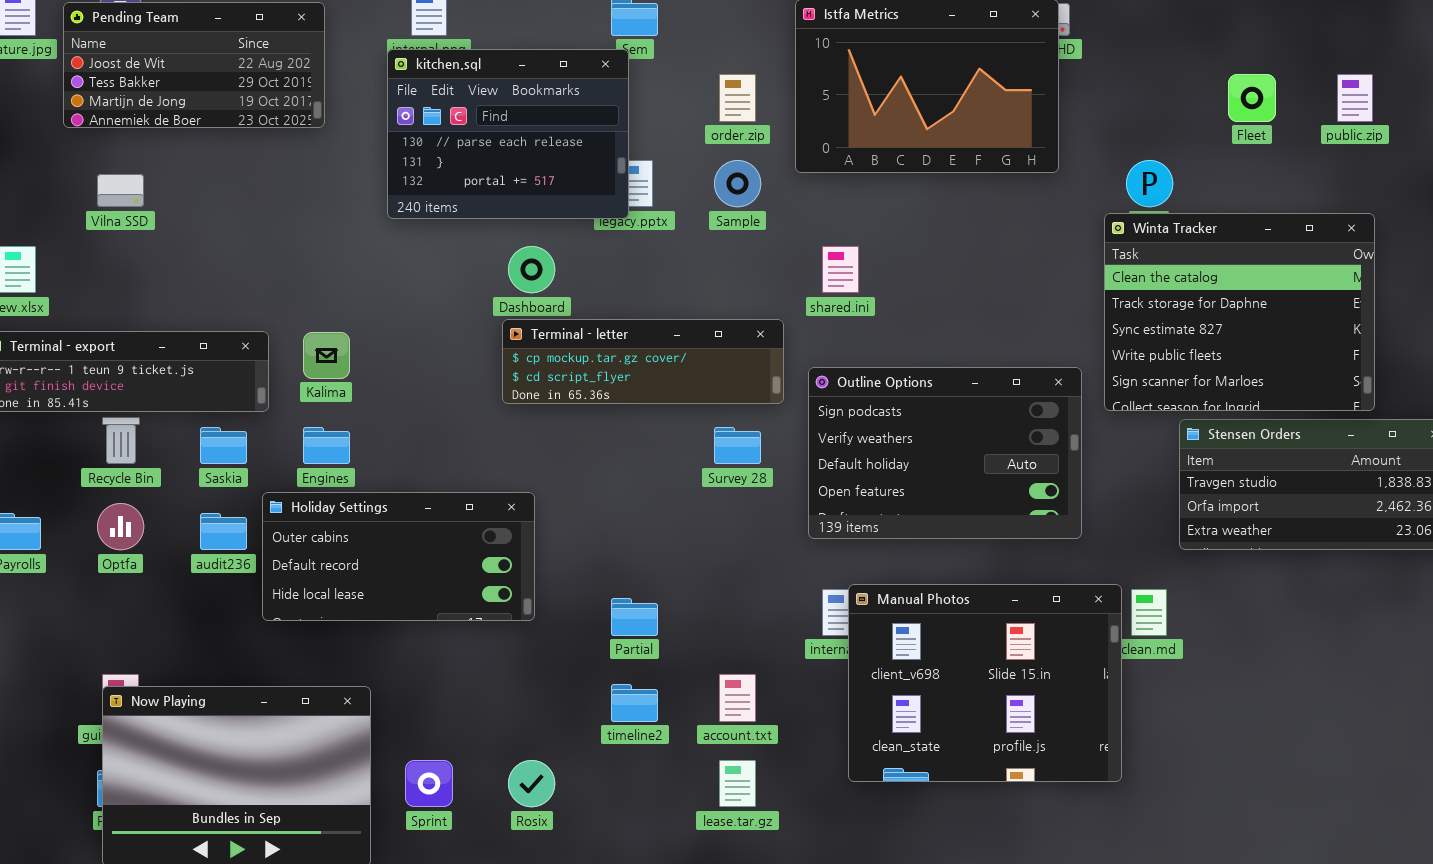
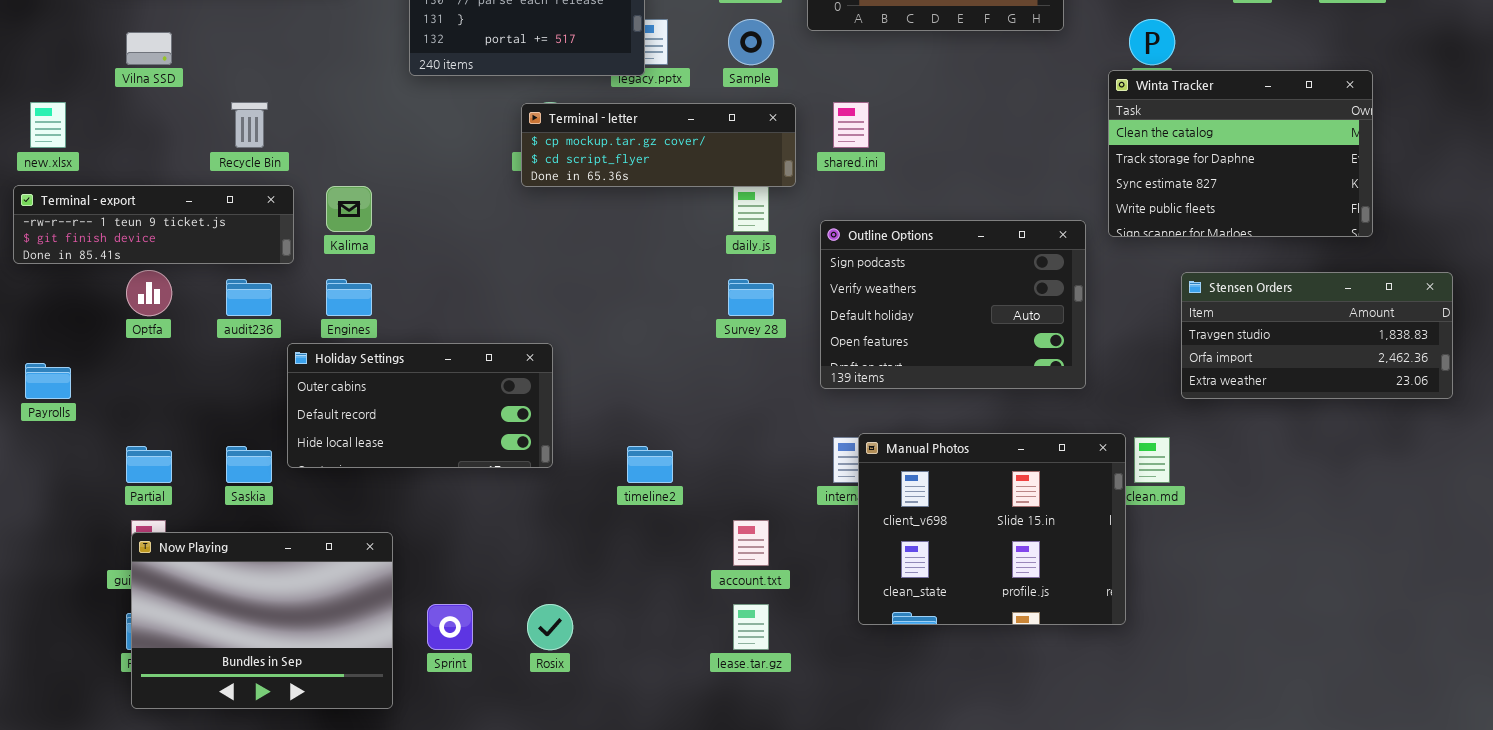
Winta Tracker: [1104,213,1375,411] -> [1108,70,1373,237], resized
Terminal - letter: [502,319,784,404] -> [521,103,796,187], moved
Recycle Bin: [102,417,140,464] -> [231,102,268,148], moved
Saskia: [200,427,247,464] -> [226,446,272,483], moved
Optfa: [97,503,144,550] -> [126,270,172,316], moved
audit236: [200,513,247,550] -> [226,279,272,316], moved
Partial: [611,598,658,636] -> [126,446,172,483], moved
timeline2: [611,684,658,722] -> [627,446,673,483], moved

